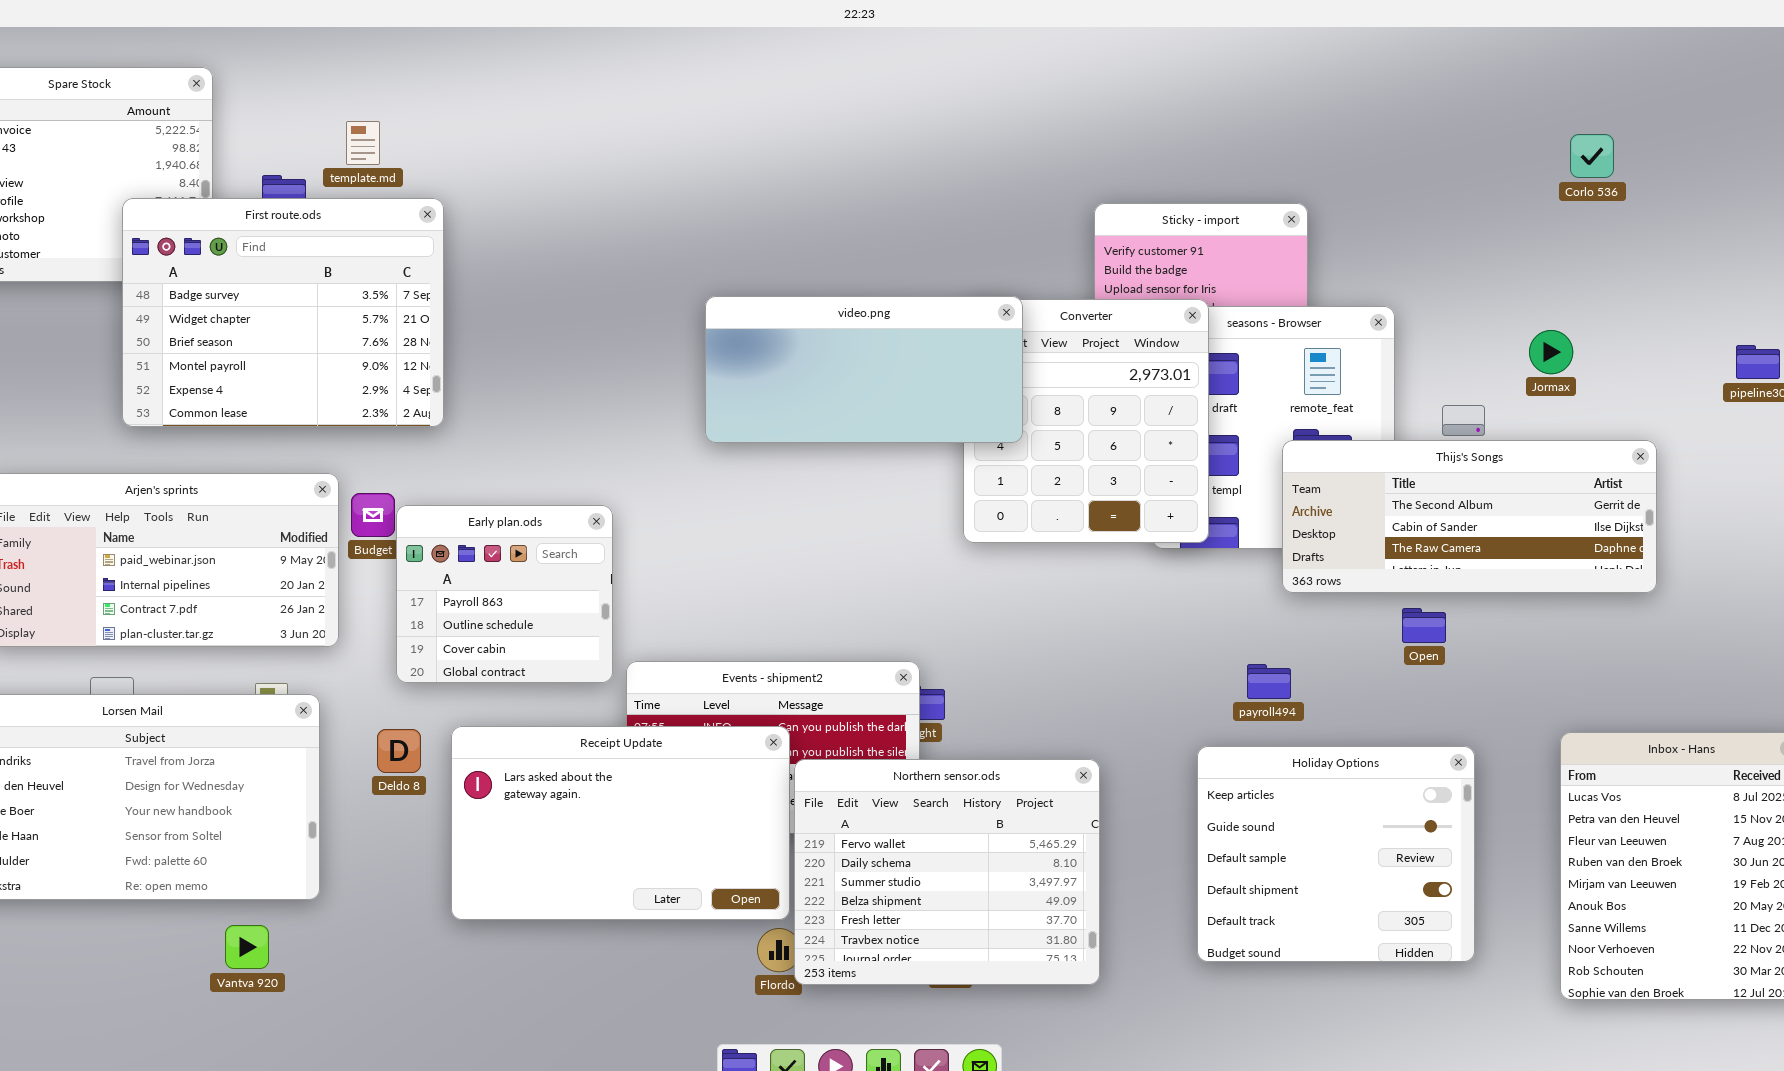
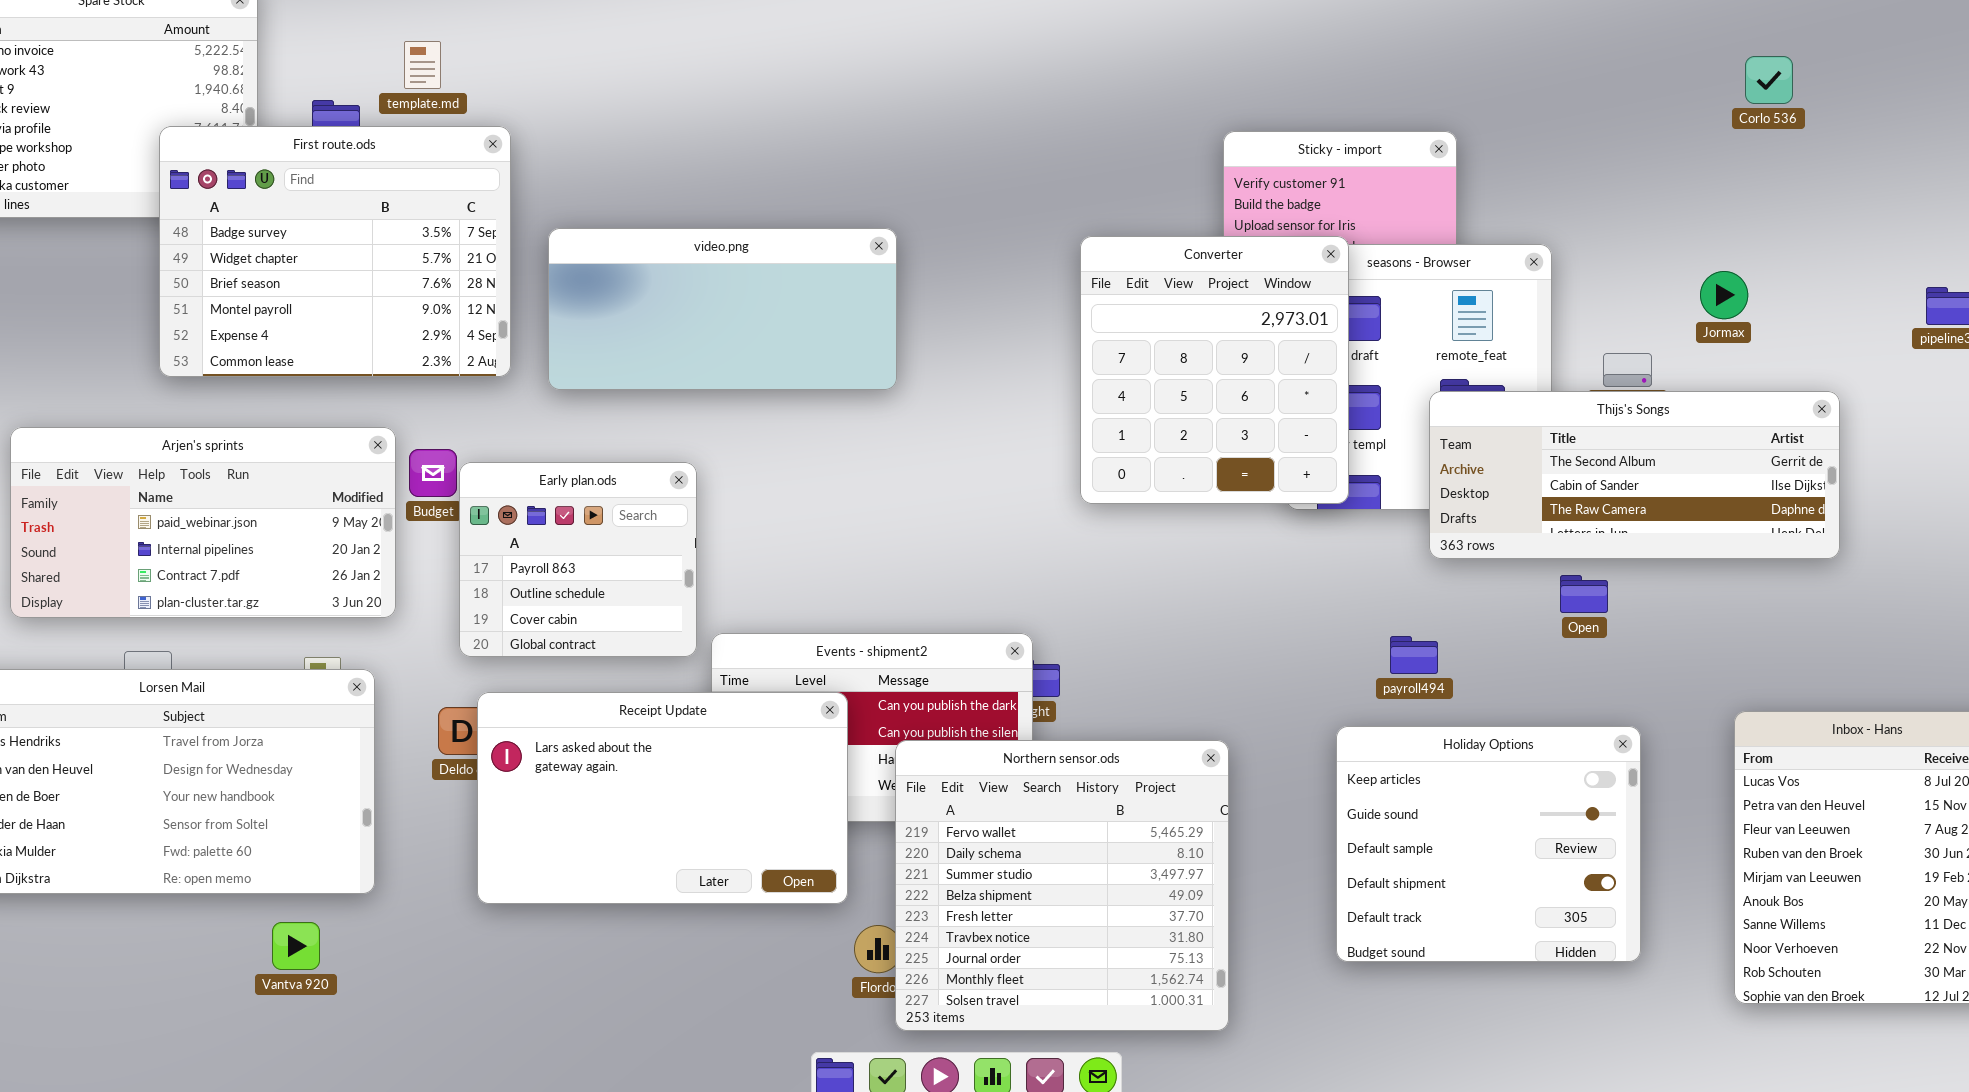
video.png: [705,296,1023,443] -> [548,228,897,390], moved
Receipt Update: [451,726,790,920] -> [477,692,848,904], moved
Northern sensor.ods: [794,759,1100,985] -> [895,740,1229,1031], resized

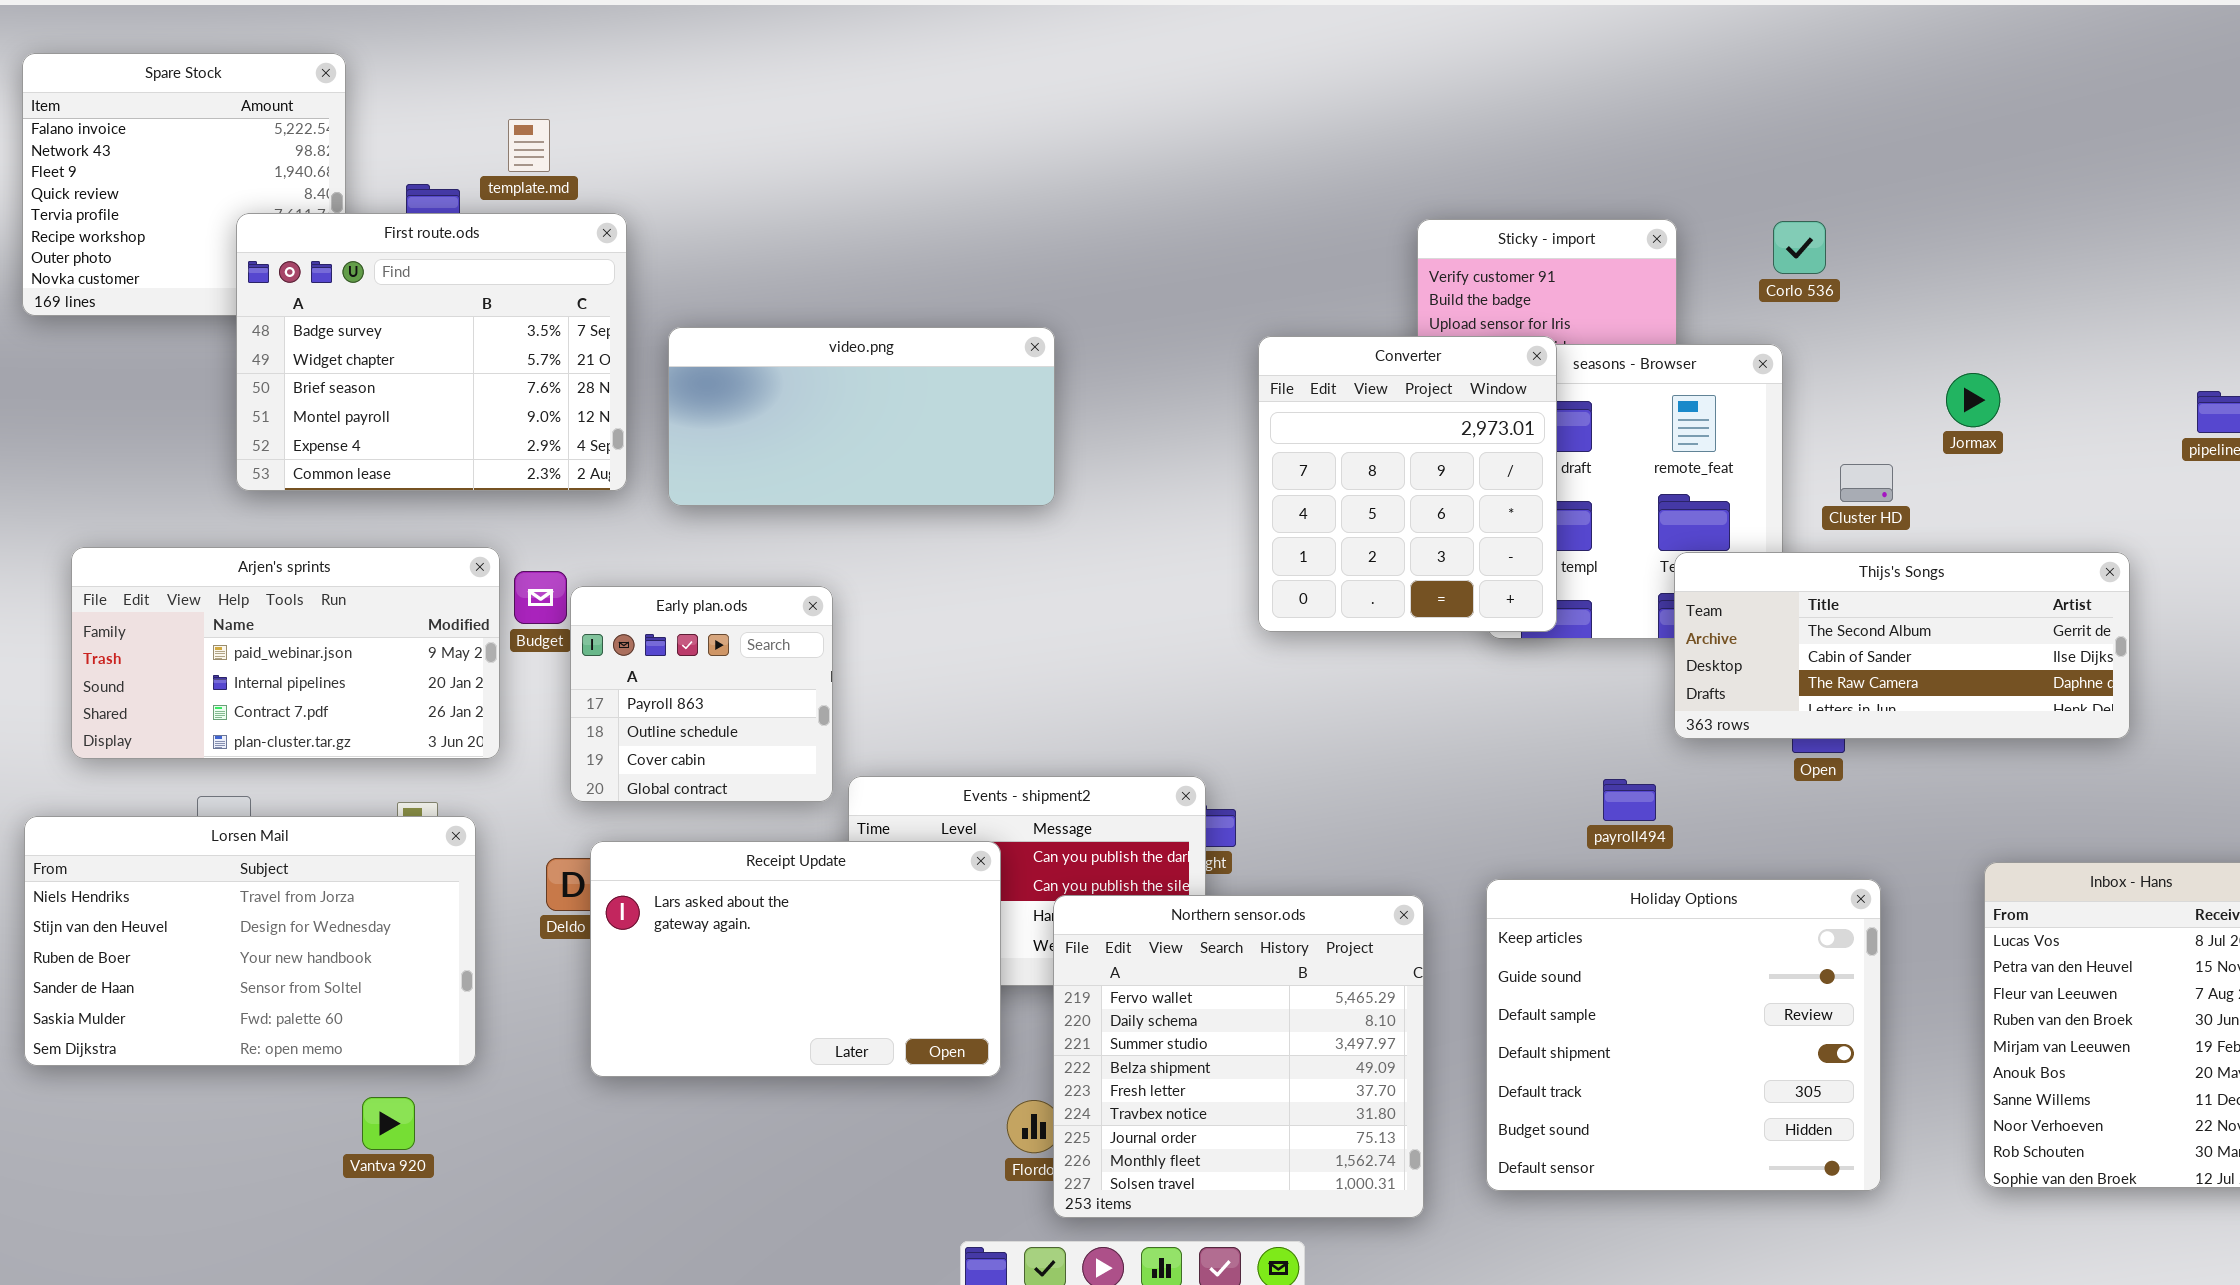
Corlo 536: [1745,56,1793,104] -> [1773,221,1826,274], moved
Thijs's Songs: [1429,391,1840,559] -> [1674,552,2130,739], moved
Holiday Options: [1336,726,1641,962] -> [1486,879,1881,1191], resized

